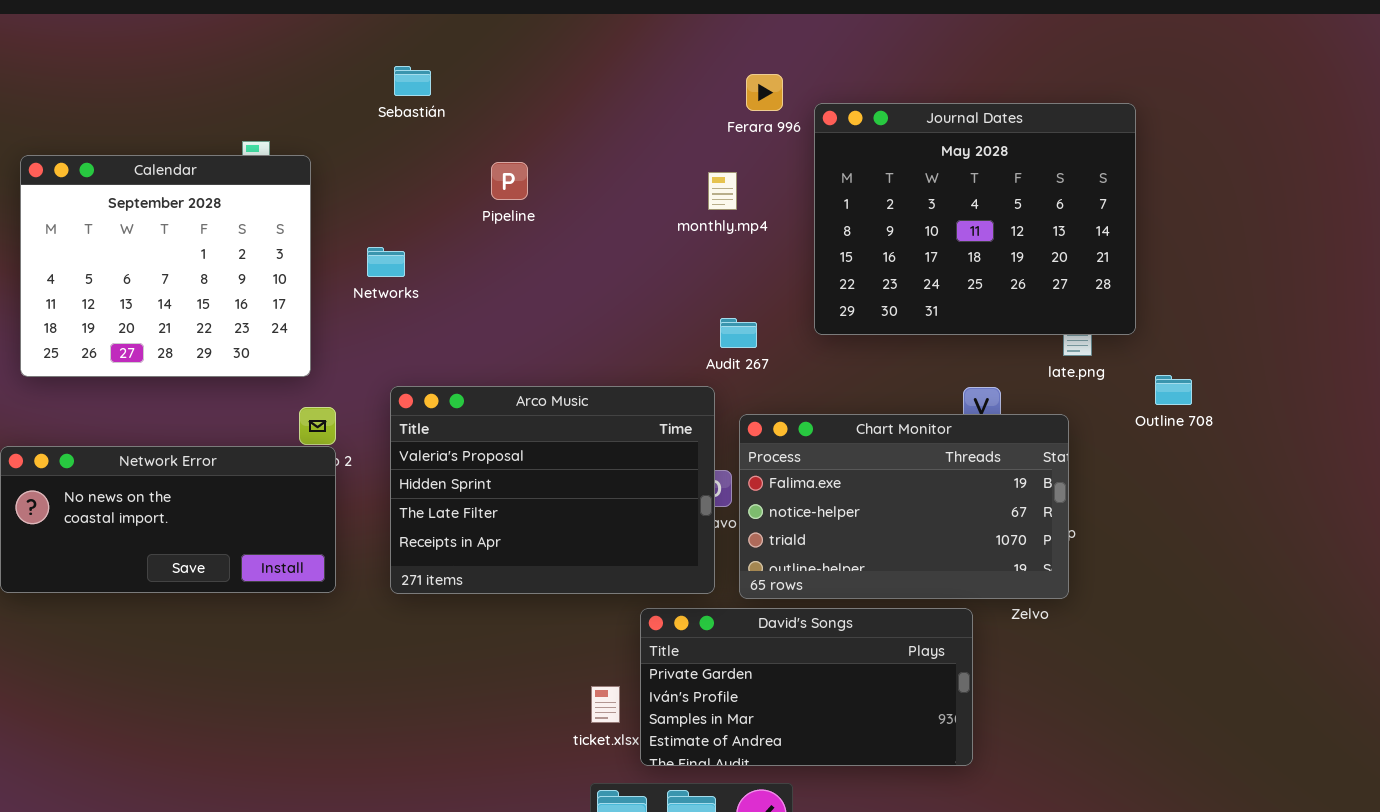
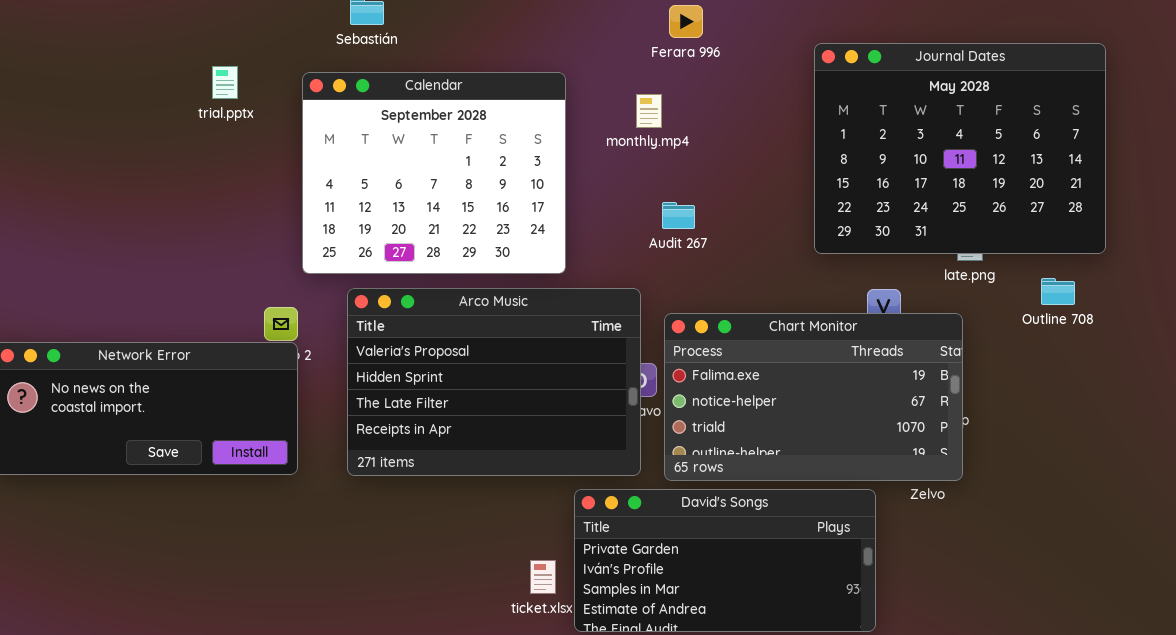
Journal Dates: [814,103,1136,335] -> [814,43,1106,254], moved
Calendar: [20,155,311,377] -> [302,72,566,274], moved
Audit 267: [720,318,757,348] -> [662,202,695,229], moved

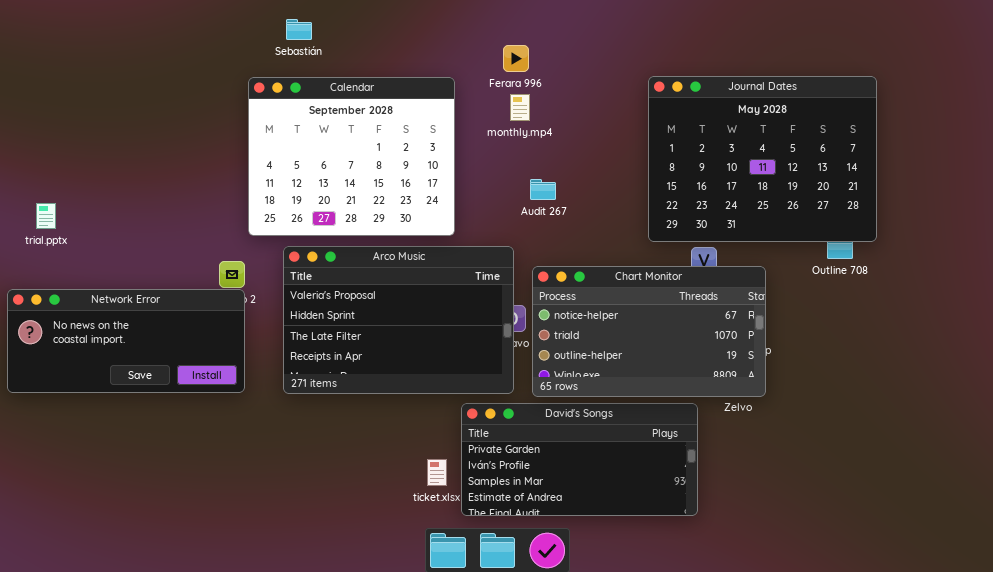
Ferara 996: [669,5,703,38] -> [503,45,529,72], moved
Journal Dates: [814,43,1106,254] -> [648,76,877,242], moved
trial.pptx: [212,66,238,99] -> [36,203,56,229], moved
Chart Monitor: [664,313,963,481] -> [532,266,766,397], scrolled down 1 row

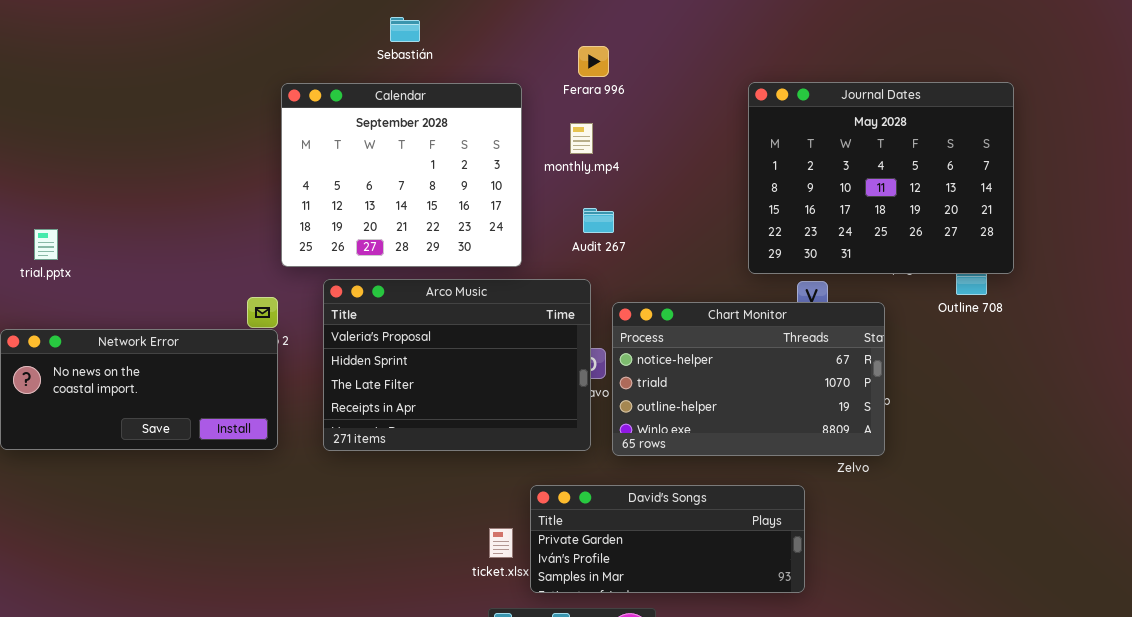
Sebastián: [286,19,312,40] -> [390,17,420,42], moved
monthly.mp4: [510,94,530,121] -> [570,123,593,154], moved
Audit 267: [530,179,556,200] -> [583,208,614,233], moved
David's Songs: [461,403,698,516] -> [530,485,805,593], resized

